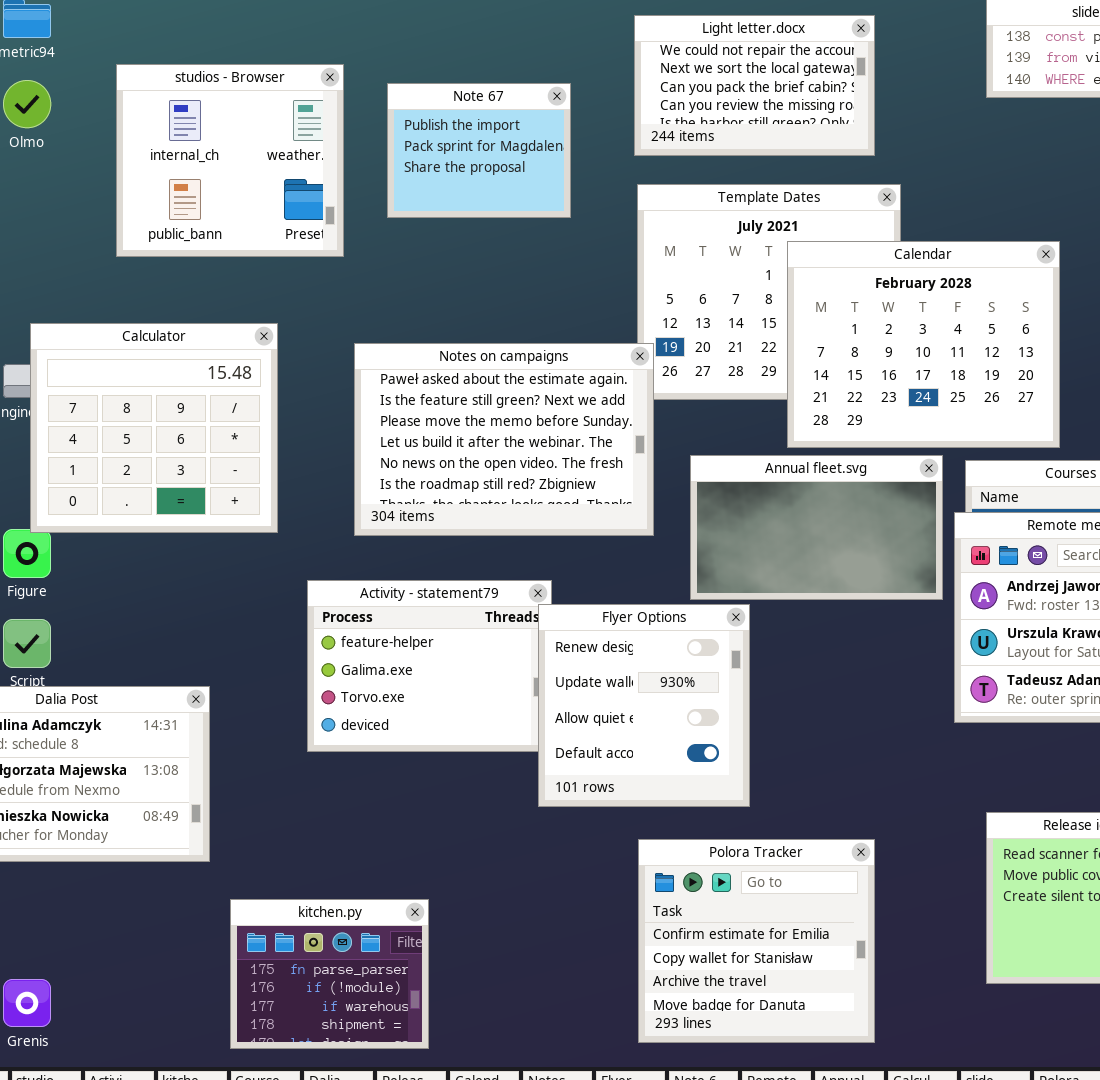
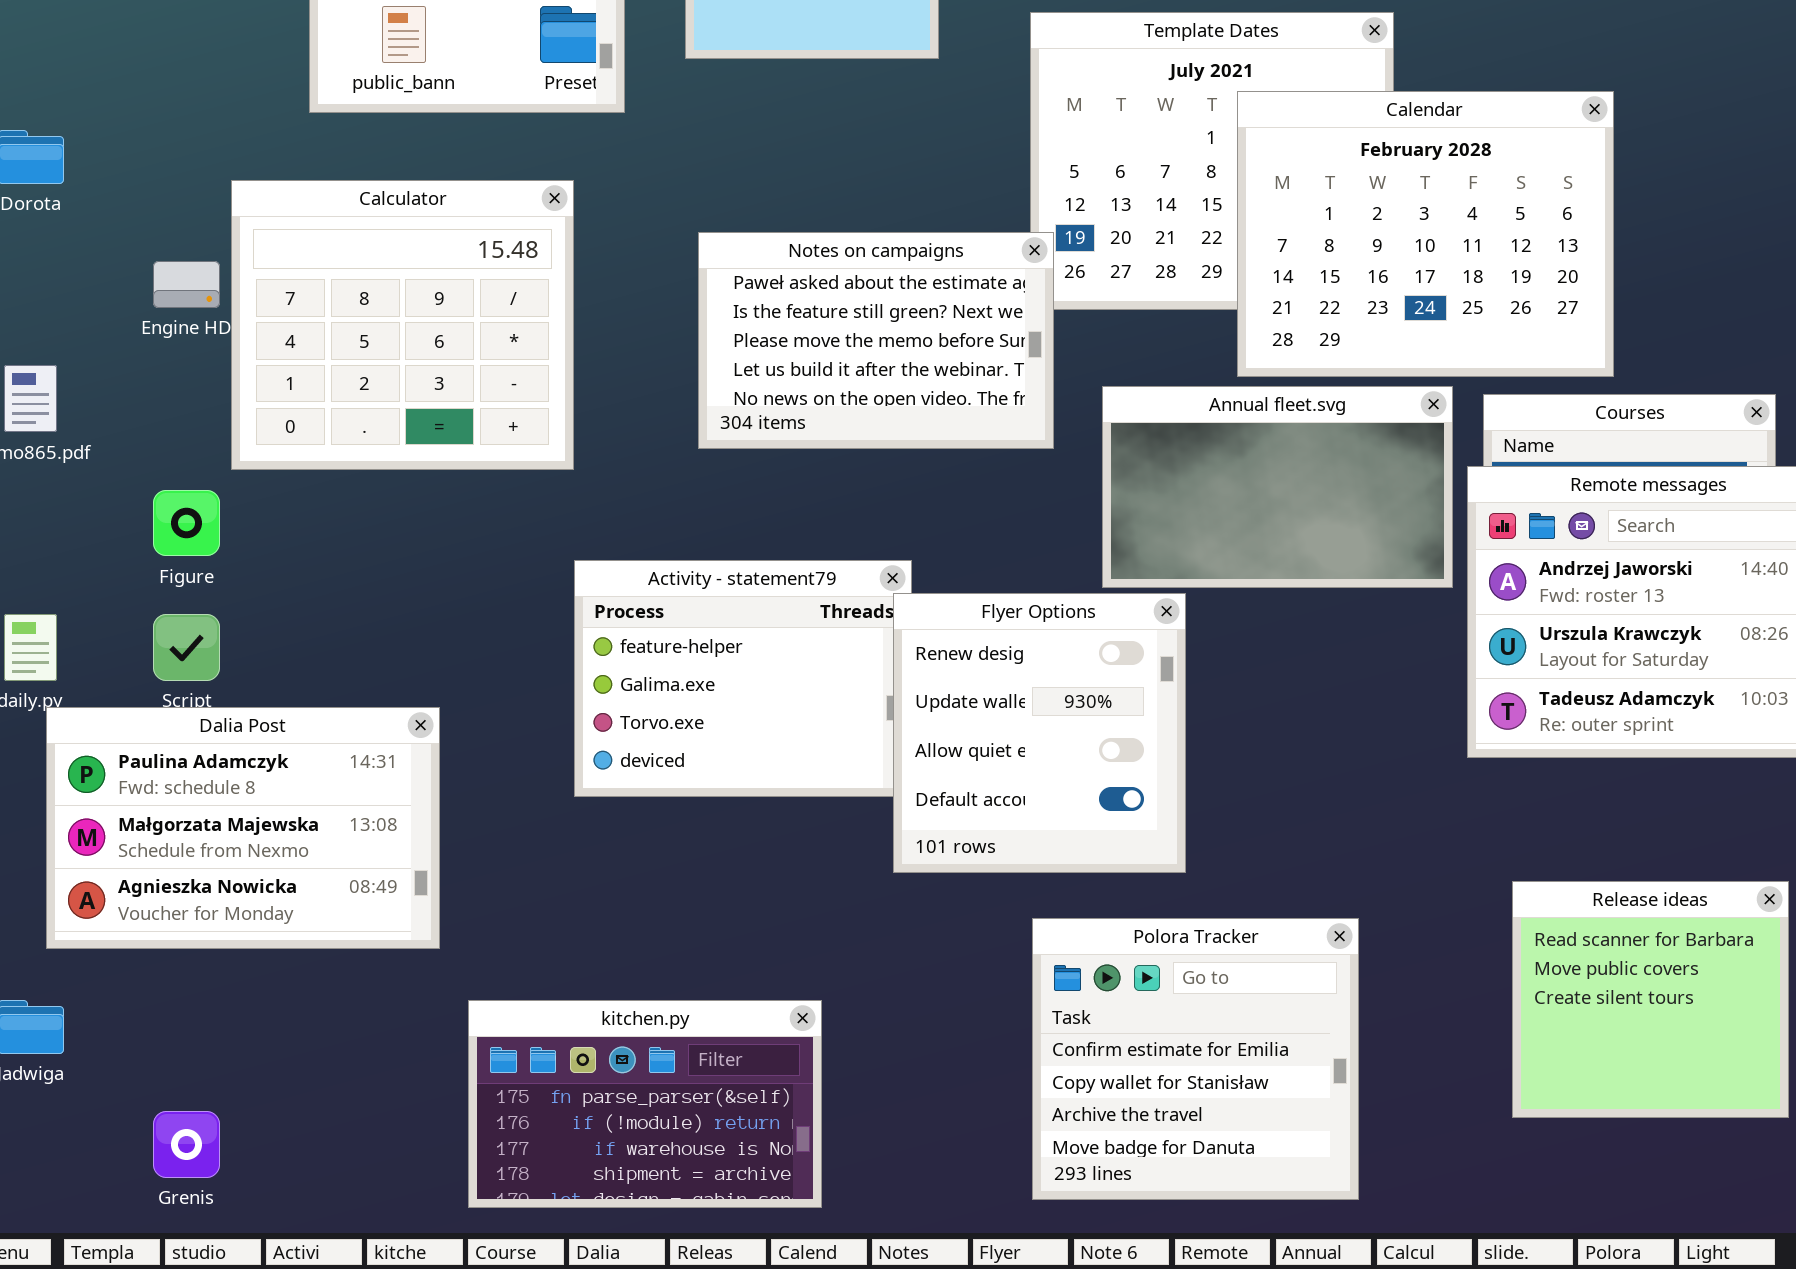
Calculator: [30,323,278,533] -> [231,180,574,470], moved
Notes on campaigns: [354,343,654,536] -> [698,232,1054,449], resized
kitchen.py: [230,899,429,1049] -> [468,1000,822,1208], resized

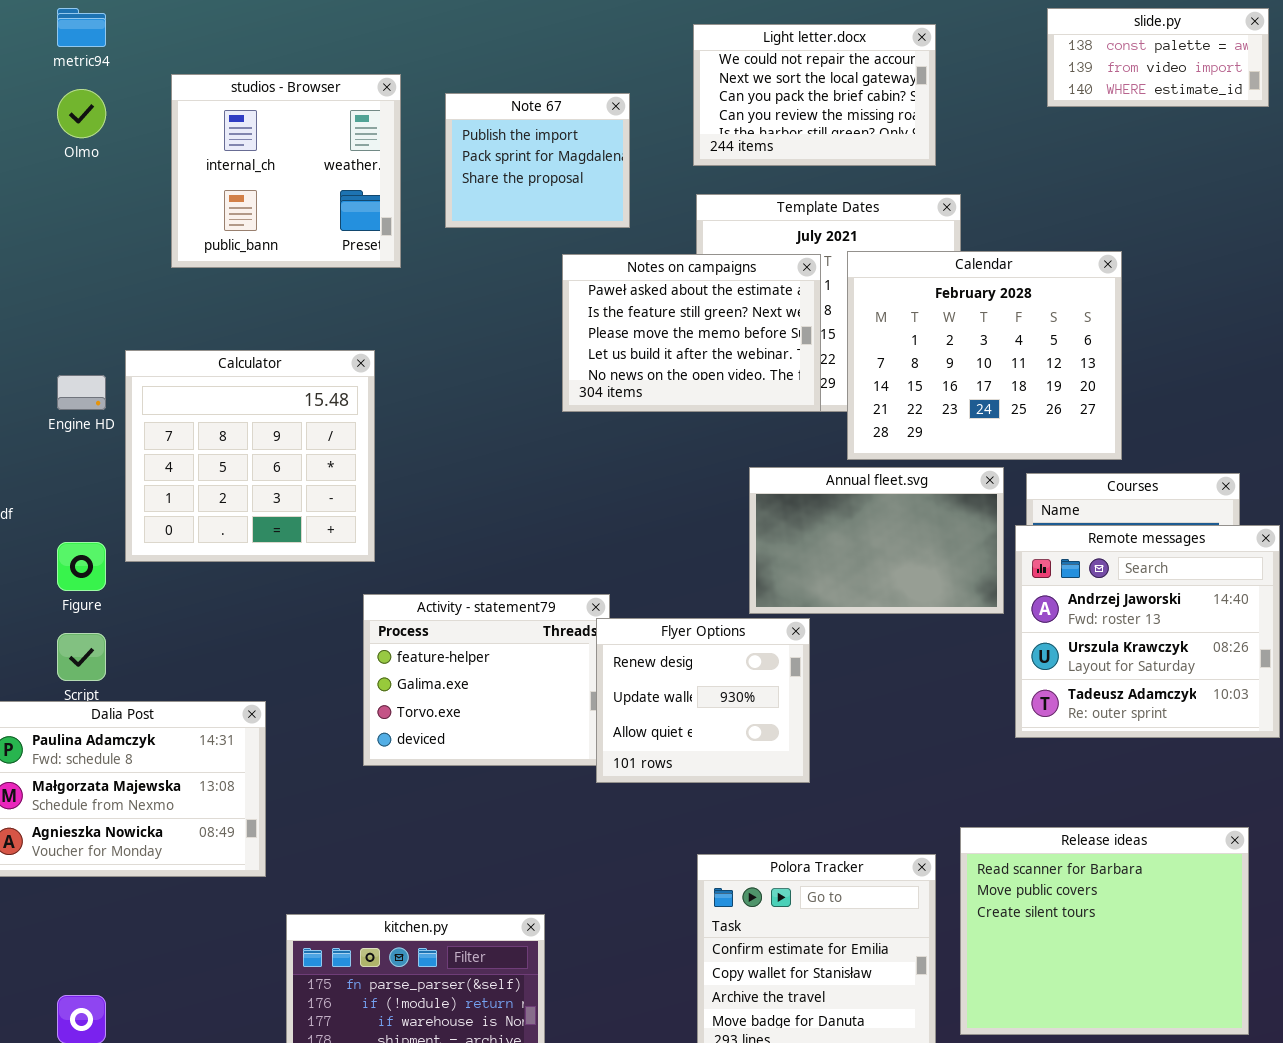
Calculator: [231,180,574,470] -> [125,350,375,562], moved
Notes on campaigns: [698,232,1054,449] -> [562,254,821,412], moved
Flyer Options: [893,593,1186,873] -> [596,618,810,783], resized
Release ideas: [1512,881,1789,1118] -> [960,827,1249,1035], resized

